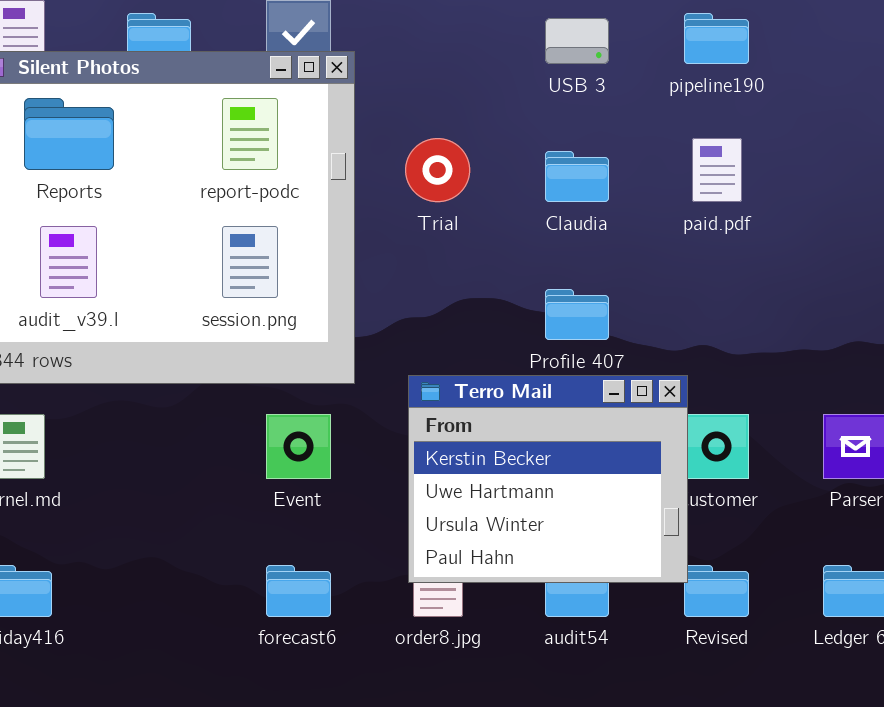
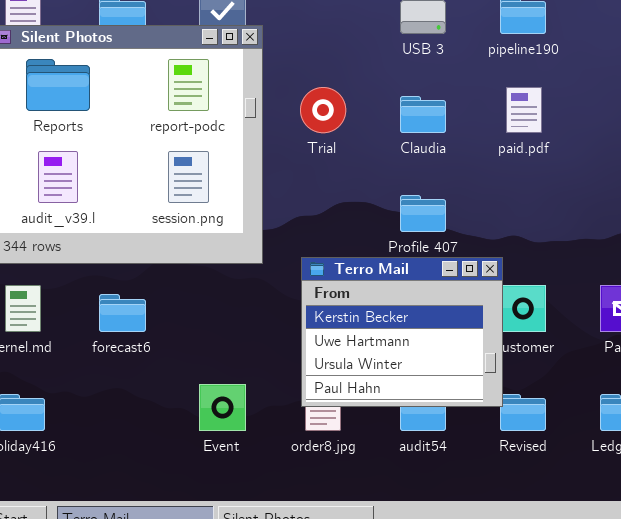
Event: [266,414,331,479] -> [199,384,246,431], moved
forecast6: [266,565,331,617] -> [99,294,146,332], moved

